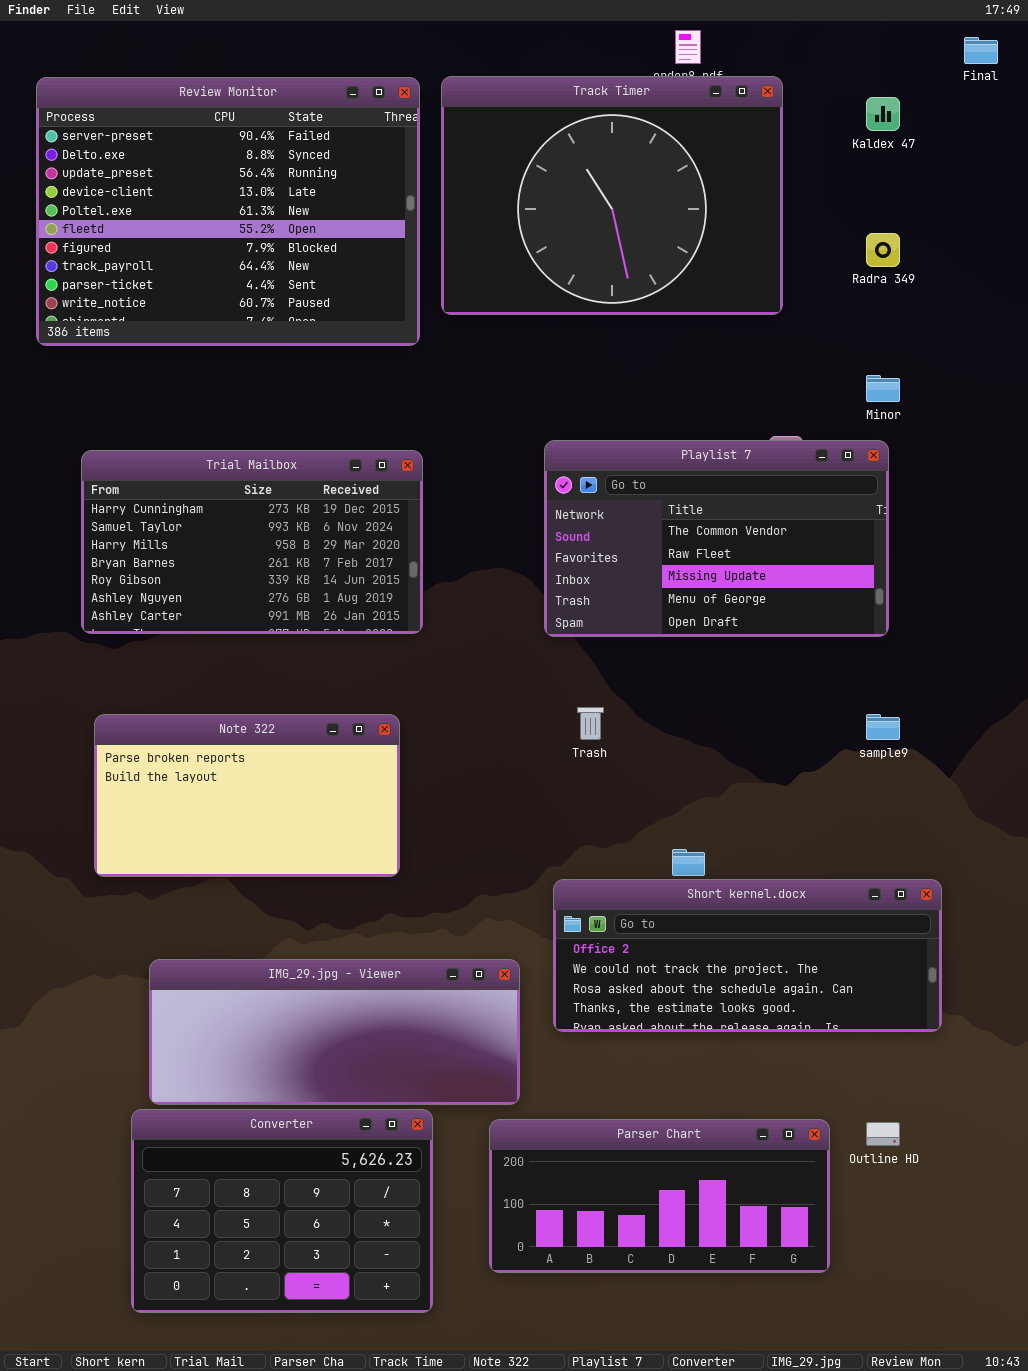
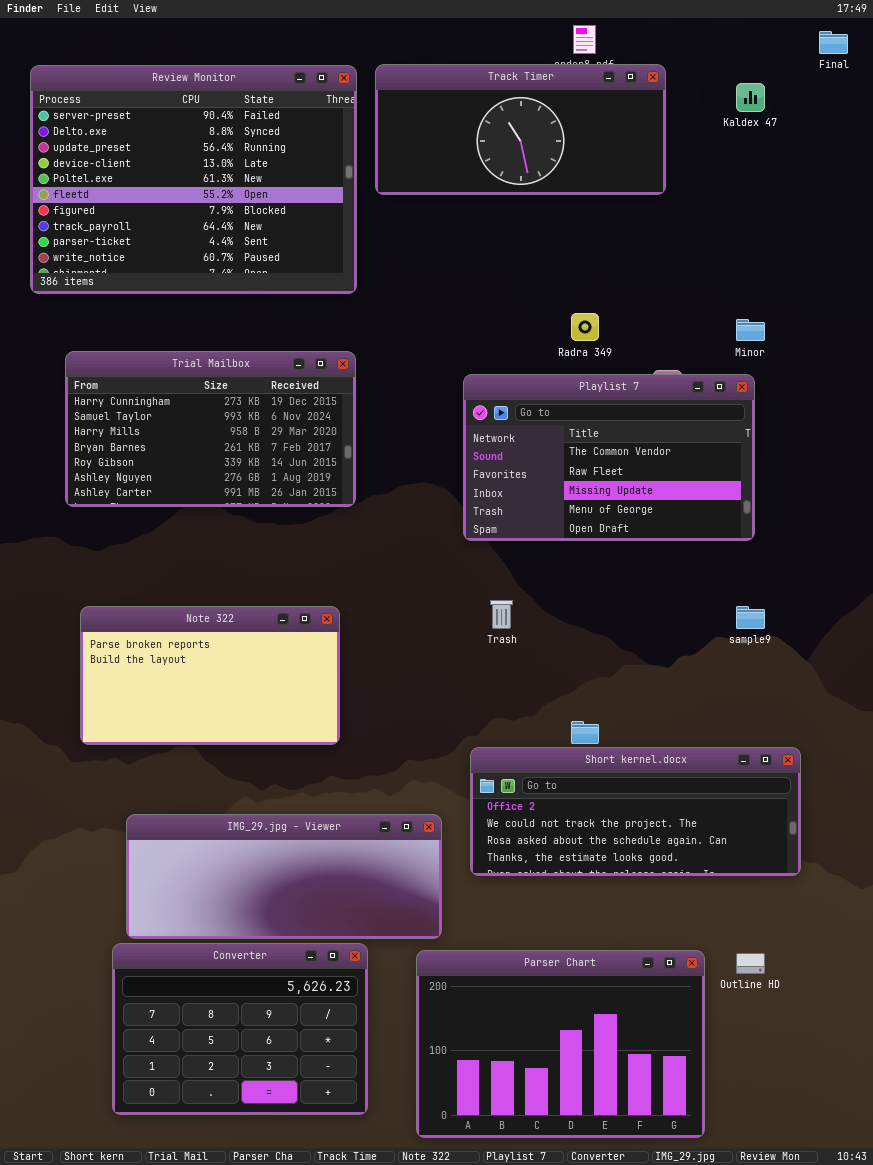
Track Timer: [441,76,783,315] -> [375,64,666,195], resized
Radra 349: [866,233,900,267] -> [571,313,599,341], moved
Trial Mailbox: [81,450,423,634] -> [65,351,356,507], moved
Parser Chart: [489,1119,830,1273] -> [416,950,705,1138], resized

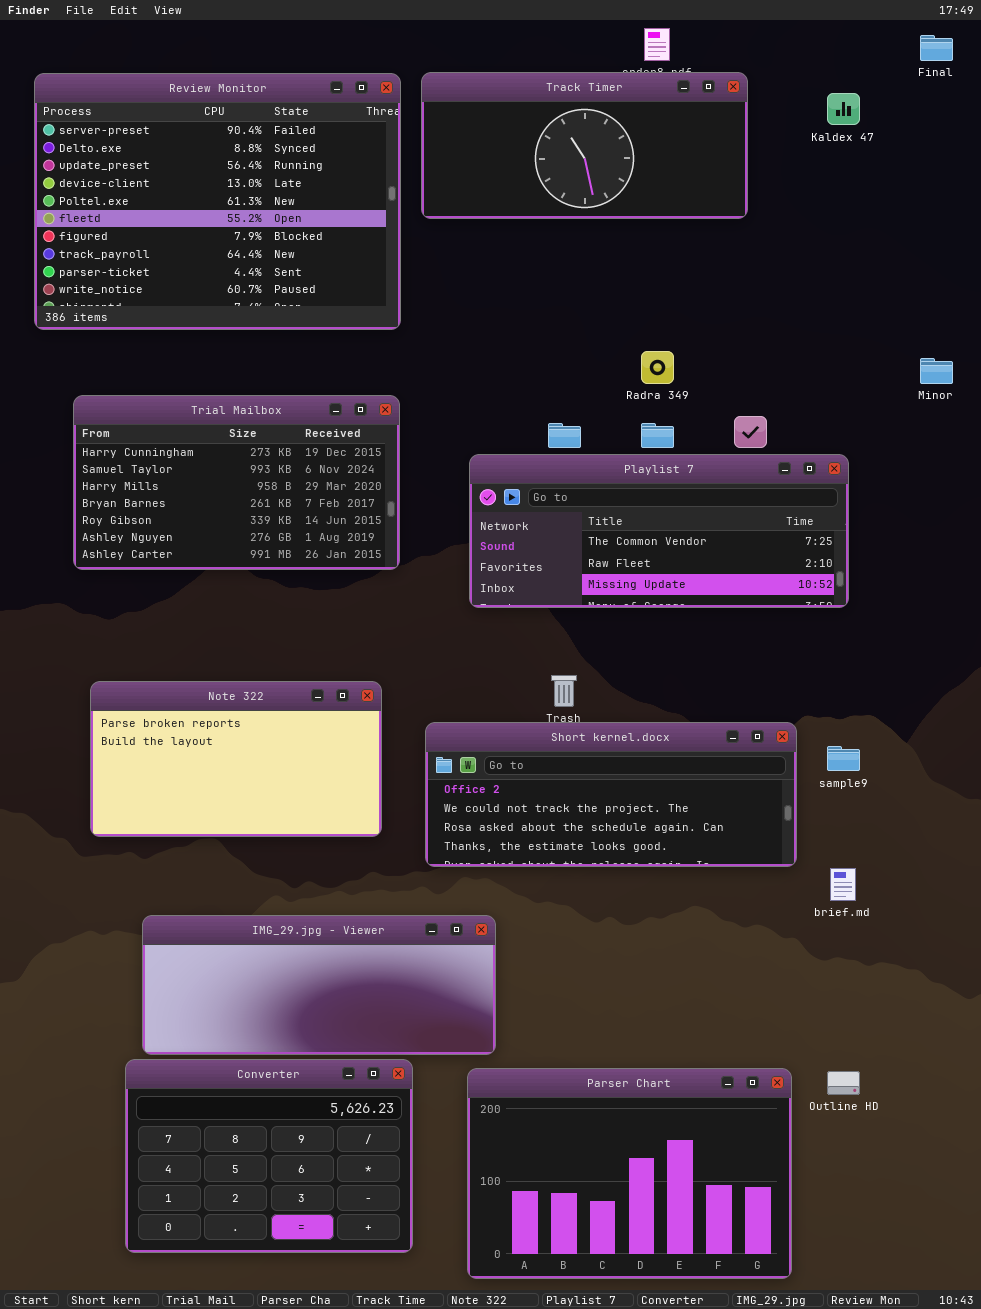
Minor: [736,319,765,341] -> [920,358,953,384], moved
Playlist 7: [463,374,755,541] -> [469,454,849,608], resized
sample9: [736,606,765,629] -> [827,746,860,771], moved
Short kernel.docx: [470,747,801,876] -> [425,722,797,867], moved

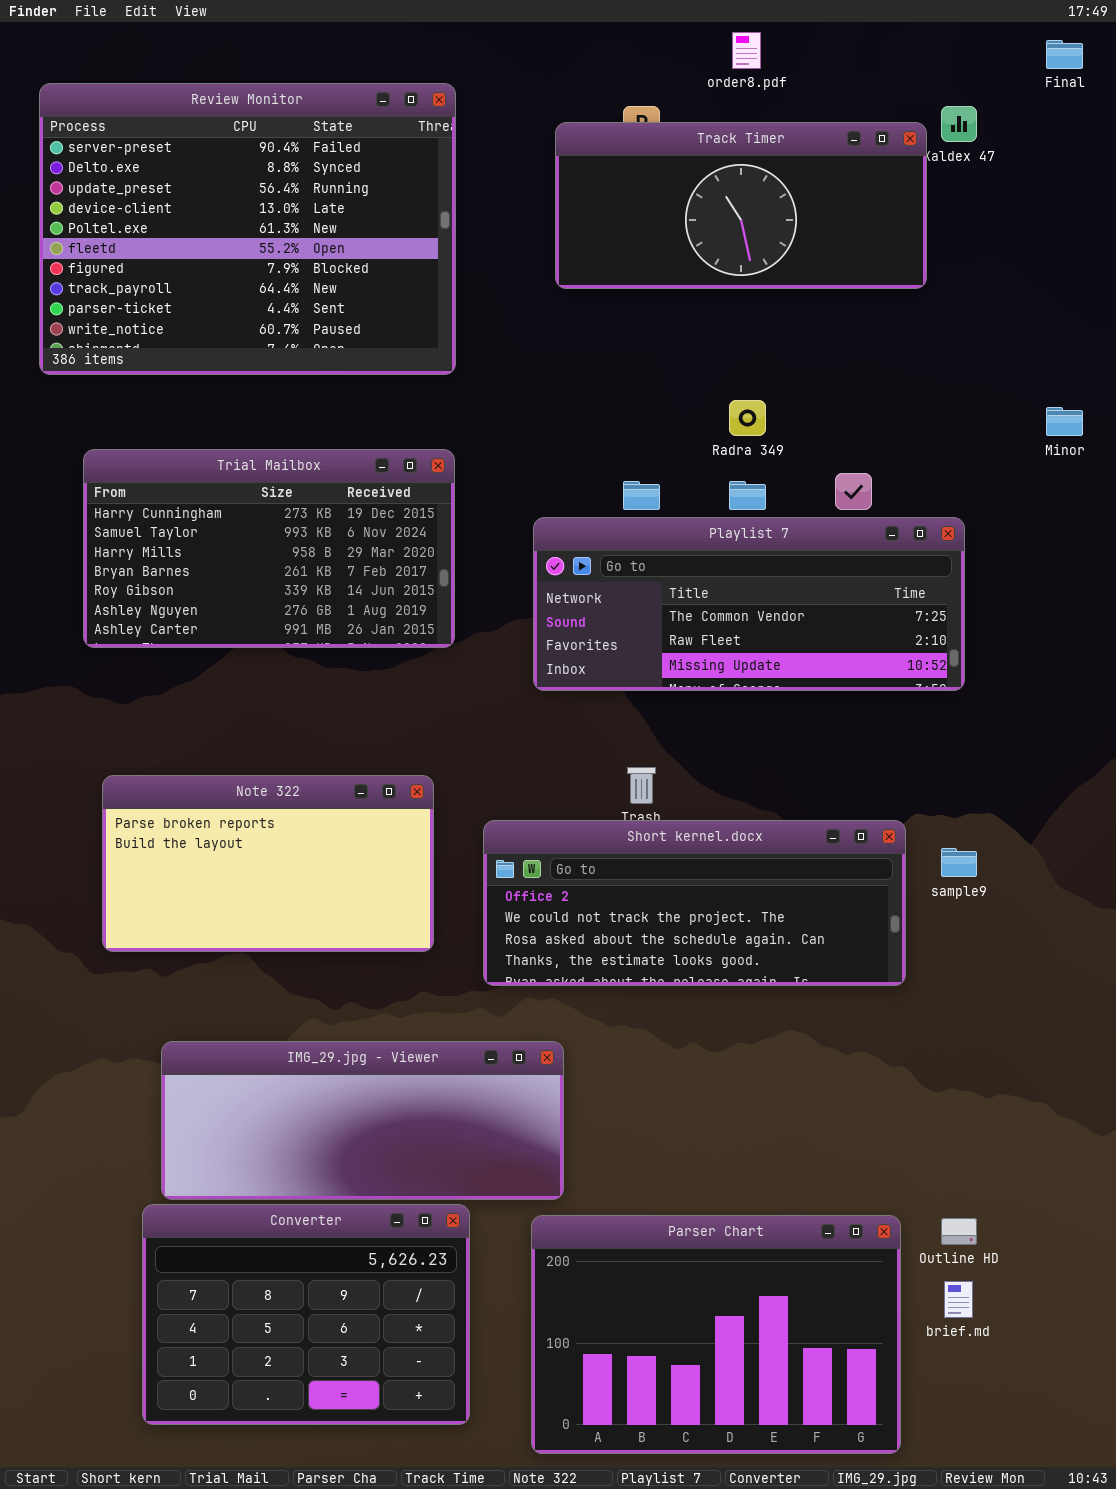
Track Timer: [421,72,748,219] -> [555,122,927,289], moved
brief.md: [830,868,856,901] -> [944,1281,973,1318], moved

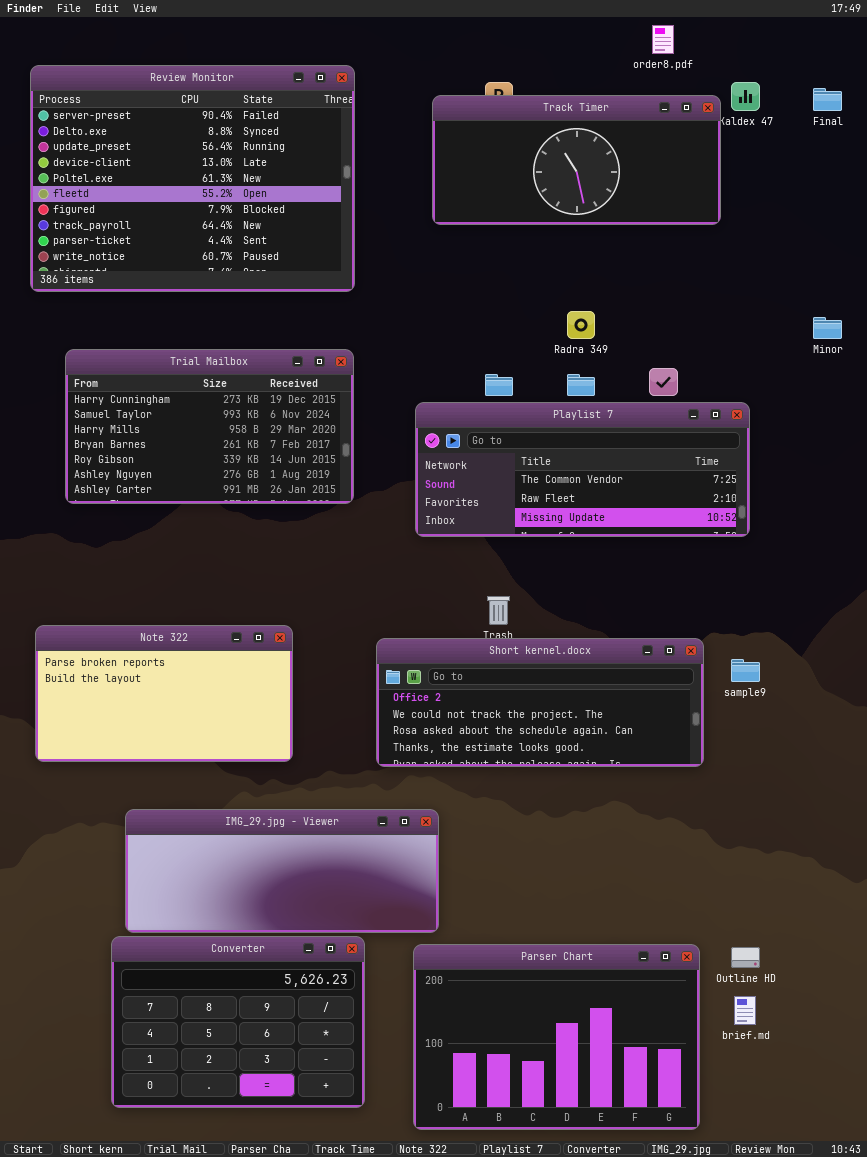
order8.pdf: [732,32,761,69] -> [652,25,674,54], moved
Final: [1046,40,1083,69] -> [813,88,842,111], moved
Note 322: [102,775,434,952] -> [35,625,293,762], moved

